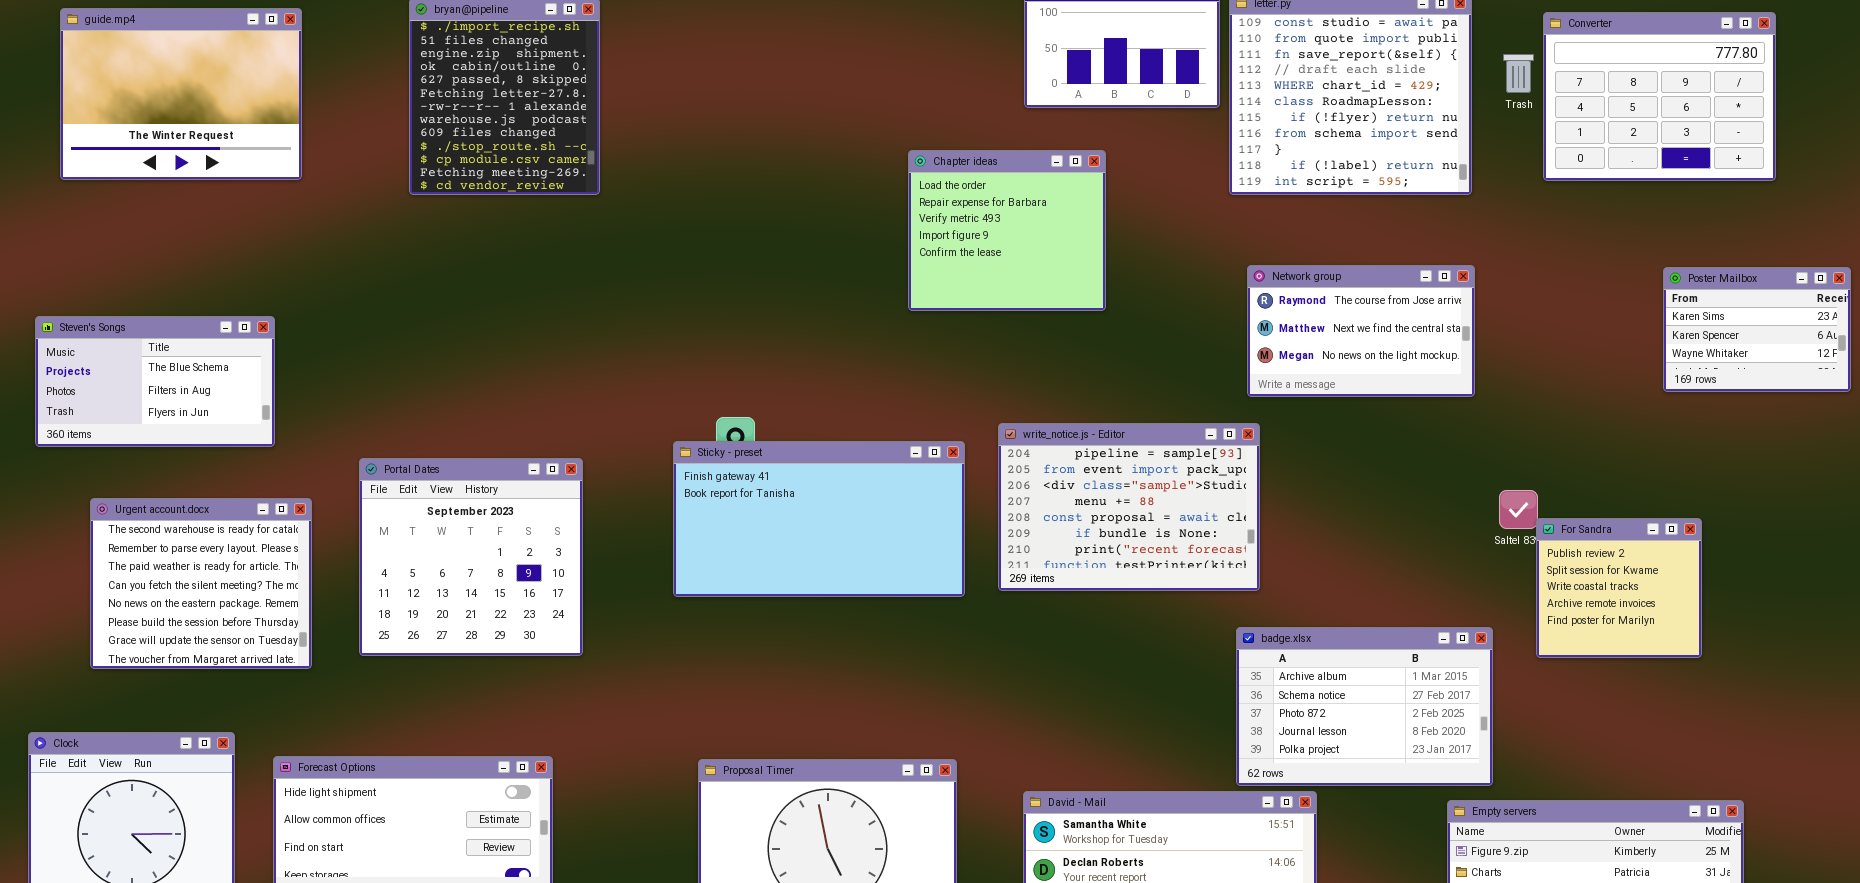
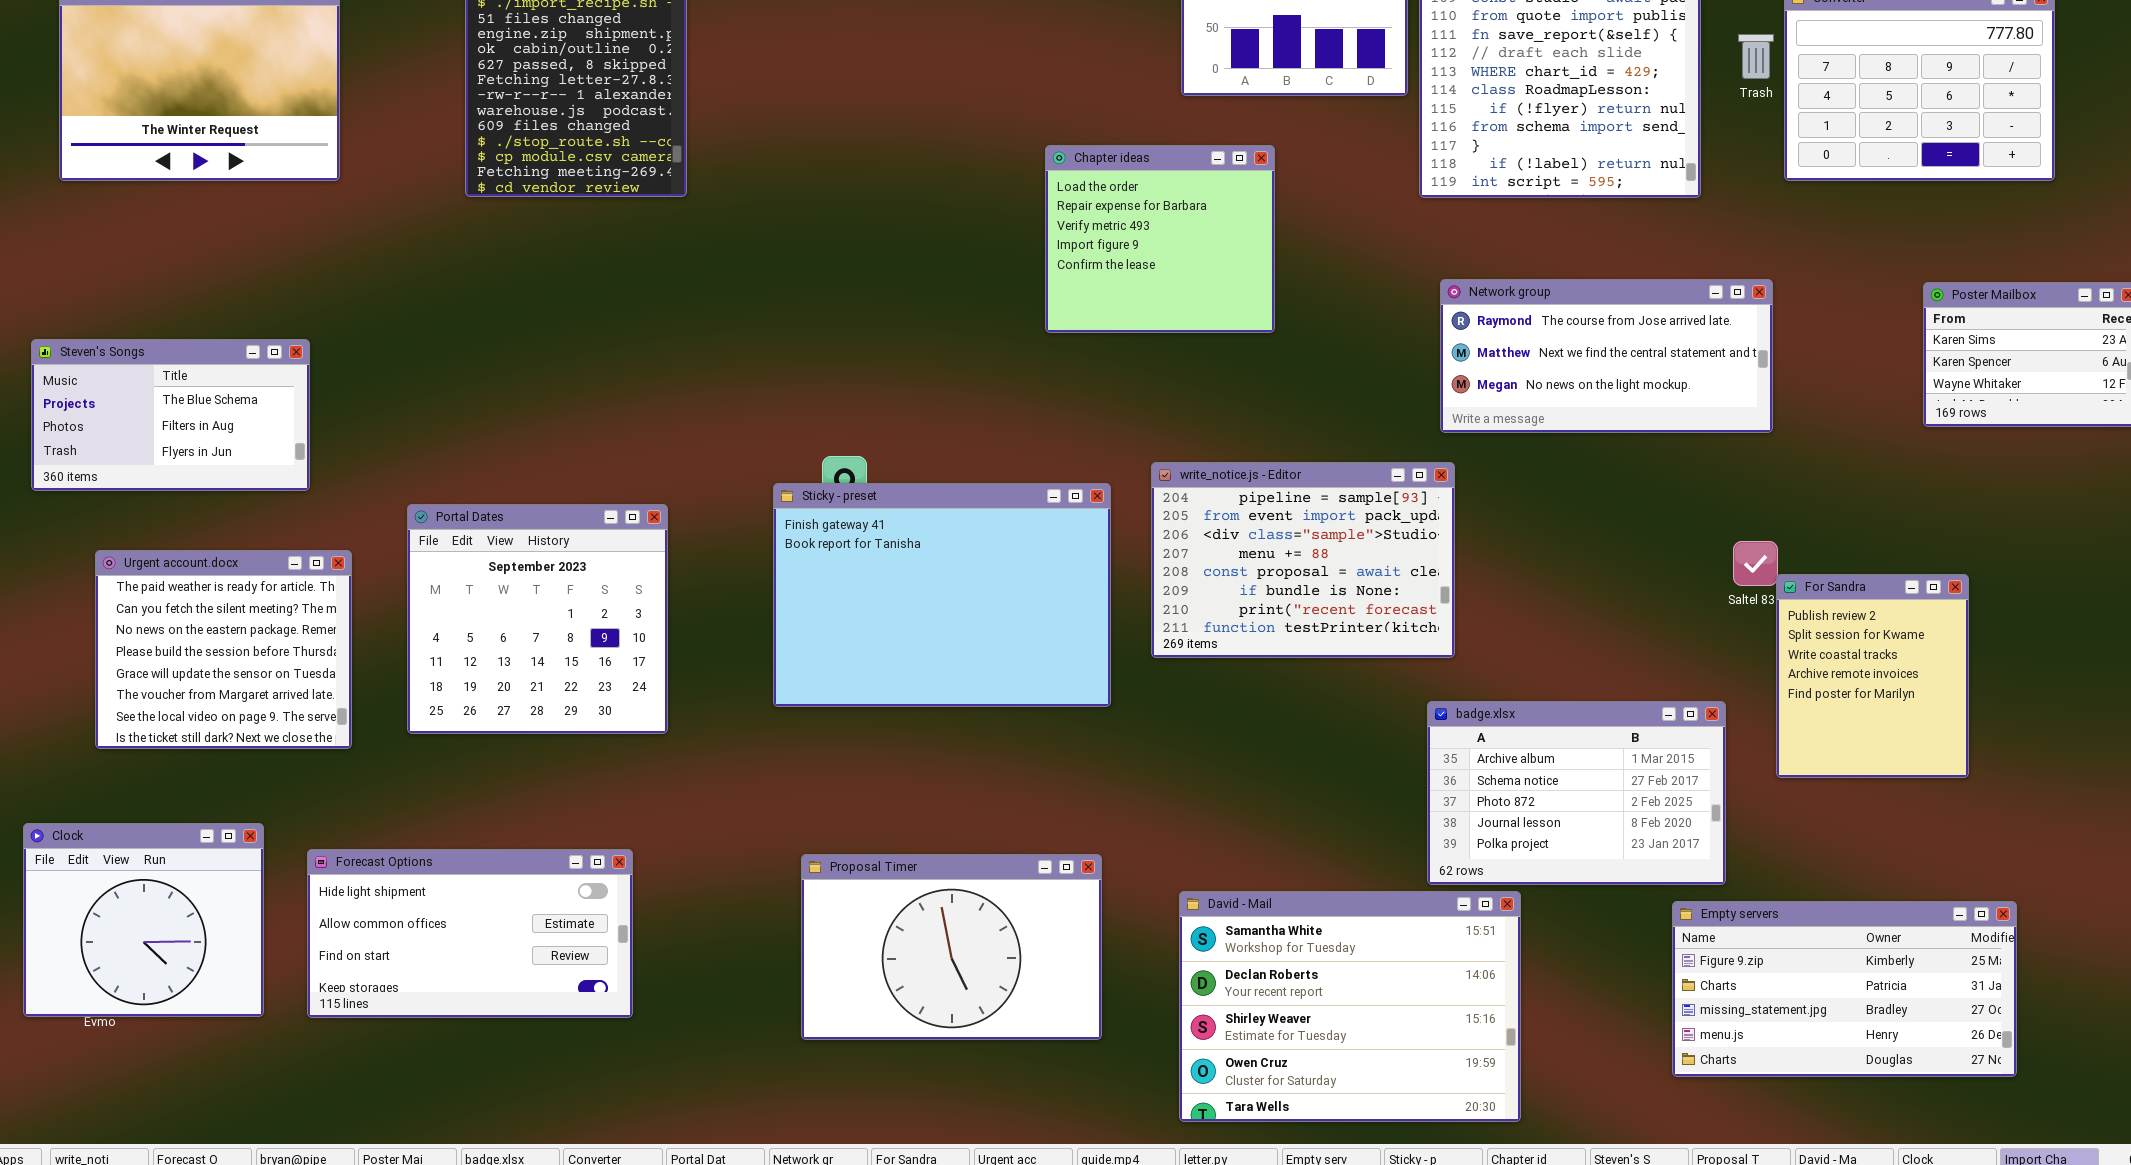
Network group: [1247,265,1475,397] -> [1440,279,1773,433], resized
Sticky - preset: [673,441,965,597] -> [773,483,1111,707], resized
Urgent account.docx: [90,498,312,669] -> [95,550,352,749], scrolled down 2 rows
For Sandra: [1536,518,1702,658] -> [1776,574,1969,778], resized

